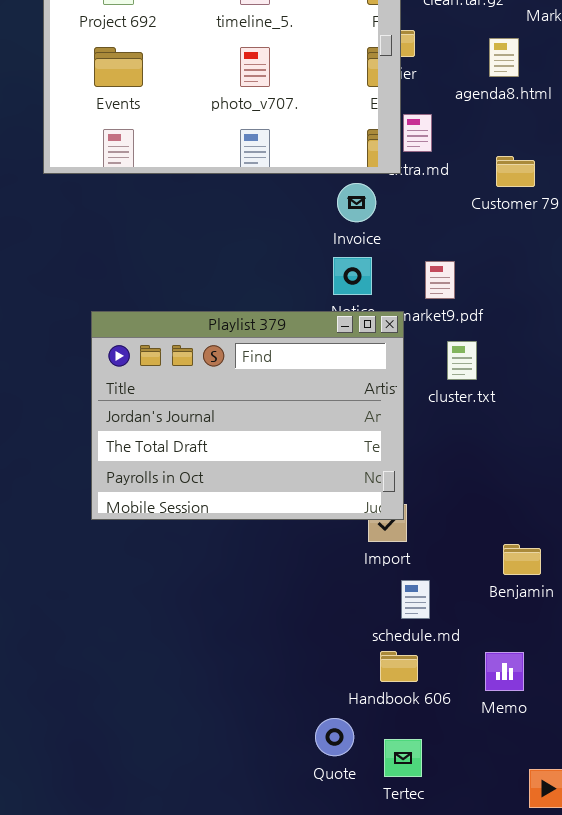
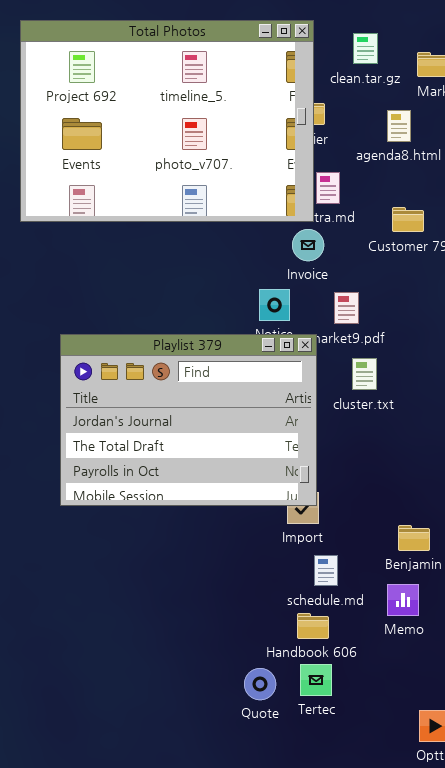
Invoice: [337,183,376,222] -> [292,229,324,261], moved
Memo: [485,652,524,691] -> [387,584,419,616], moved
Tertec: [384,739,422,777] -> [300,664,332,696], moved

